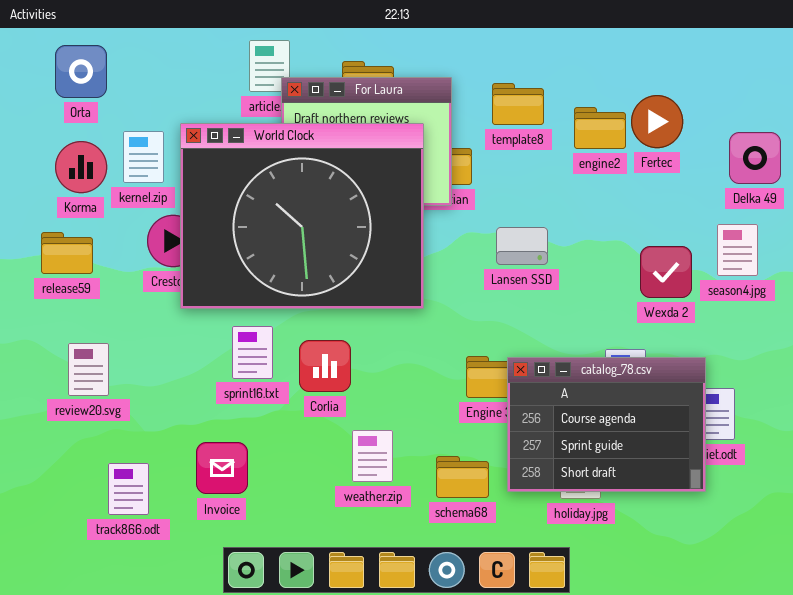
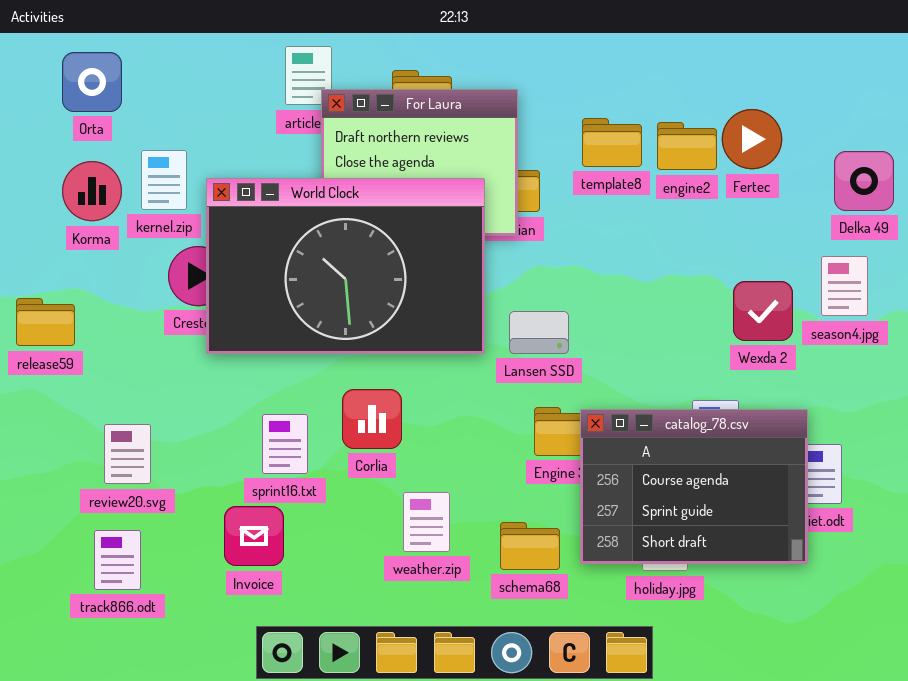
template8: [492,83,544,125] -> [582,118,642,167], moved
World Clock: [180,123,424,309] -> [206,178,485,354], resized
Lansen SSD: [496,227,548,265] -> [509,311,569,354], moved
release59: [41,232,93,274] -> [16,298,75,346], moved
sprint16.txt: [232,326,273,379] -> [262,414,308,474], moved
review20.svg: [68,343,109,396] -> [104,424,151,484], moved
track866.odt: [108,463,149,515] -> [94,530,141,590], moved

